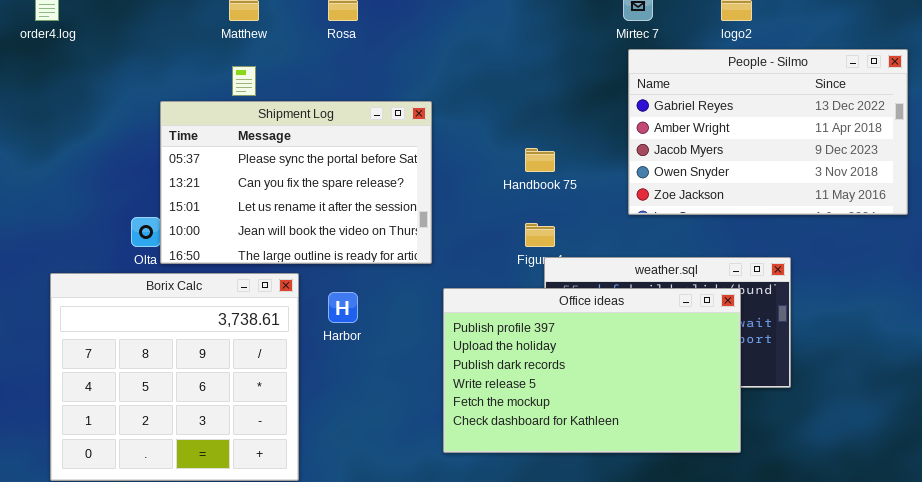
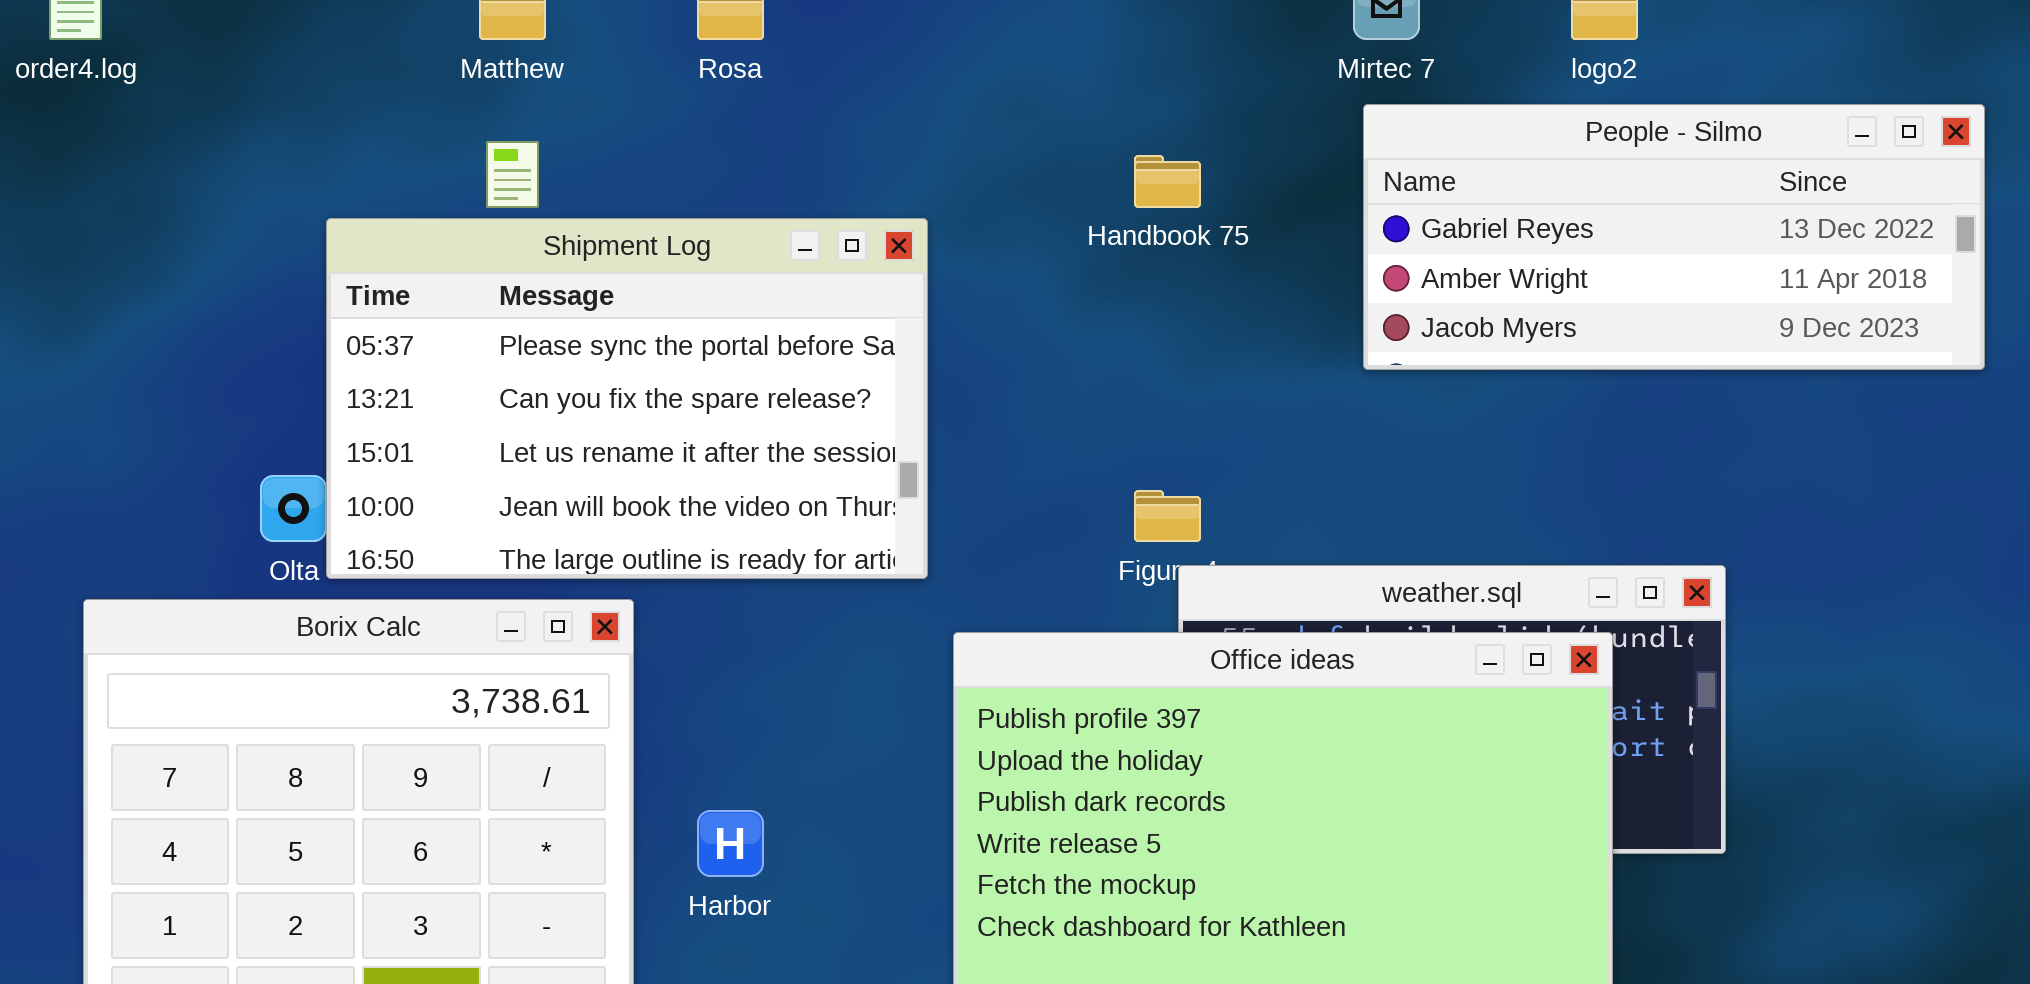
People - Silmo: [628,49,908,215] -> [1363,104,1985,370], resized
Handbook 75: [525,148,555,172] -> [1134,155,1201,208], moved
Harbor: [328,292,358,323] -> [697,810,764,877], moved

